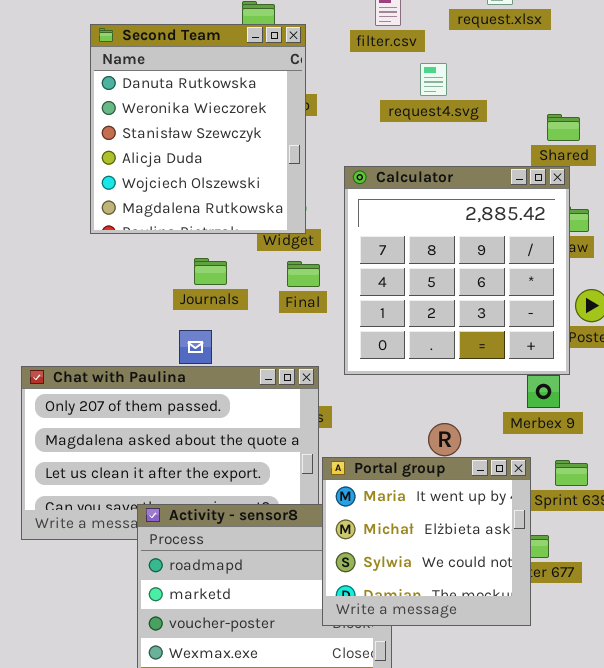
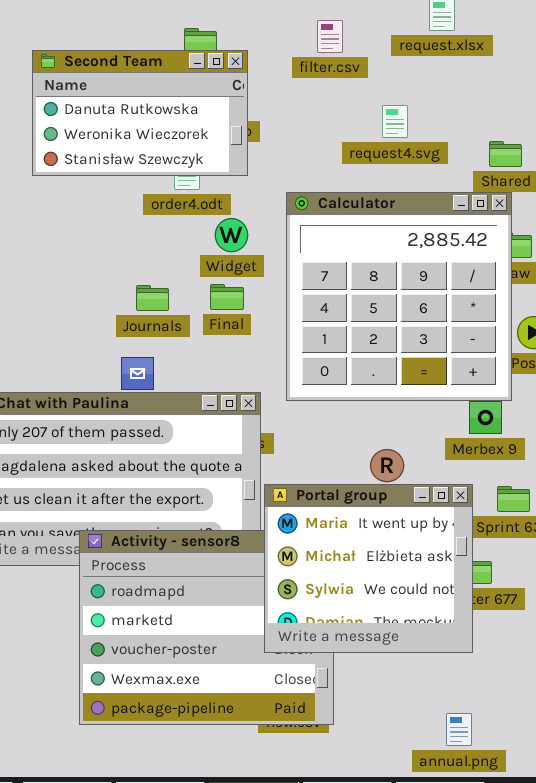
Second Team: [90,24,306,234] -> [32,50,248,176], resized
request4.svg: [420,63,447,96] -> [382,105,408,138], moved
Final: [287,261,320,287] -> [210,284,244,310], moved

